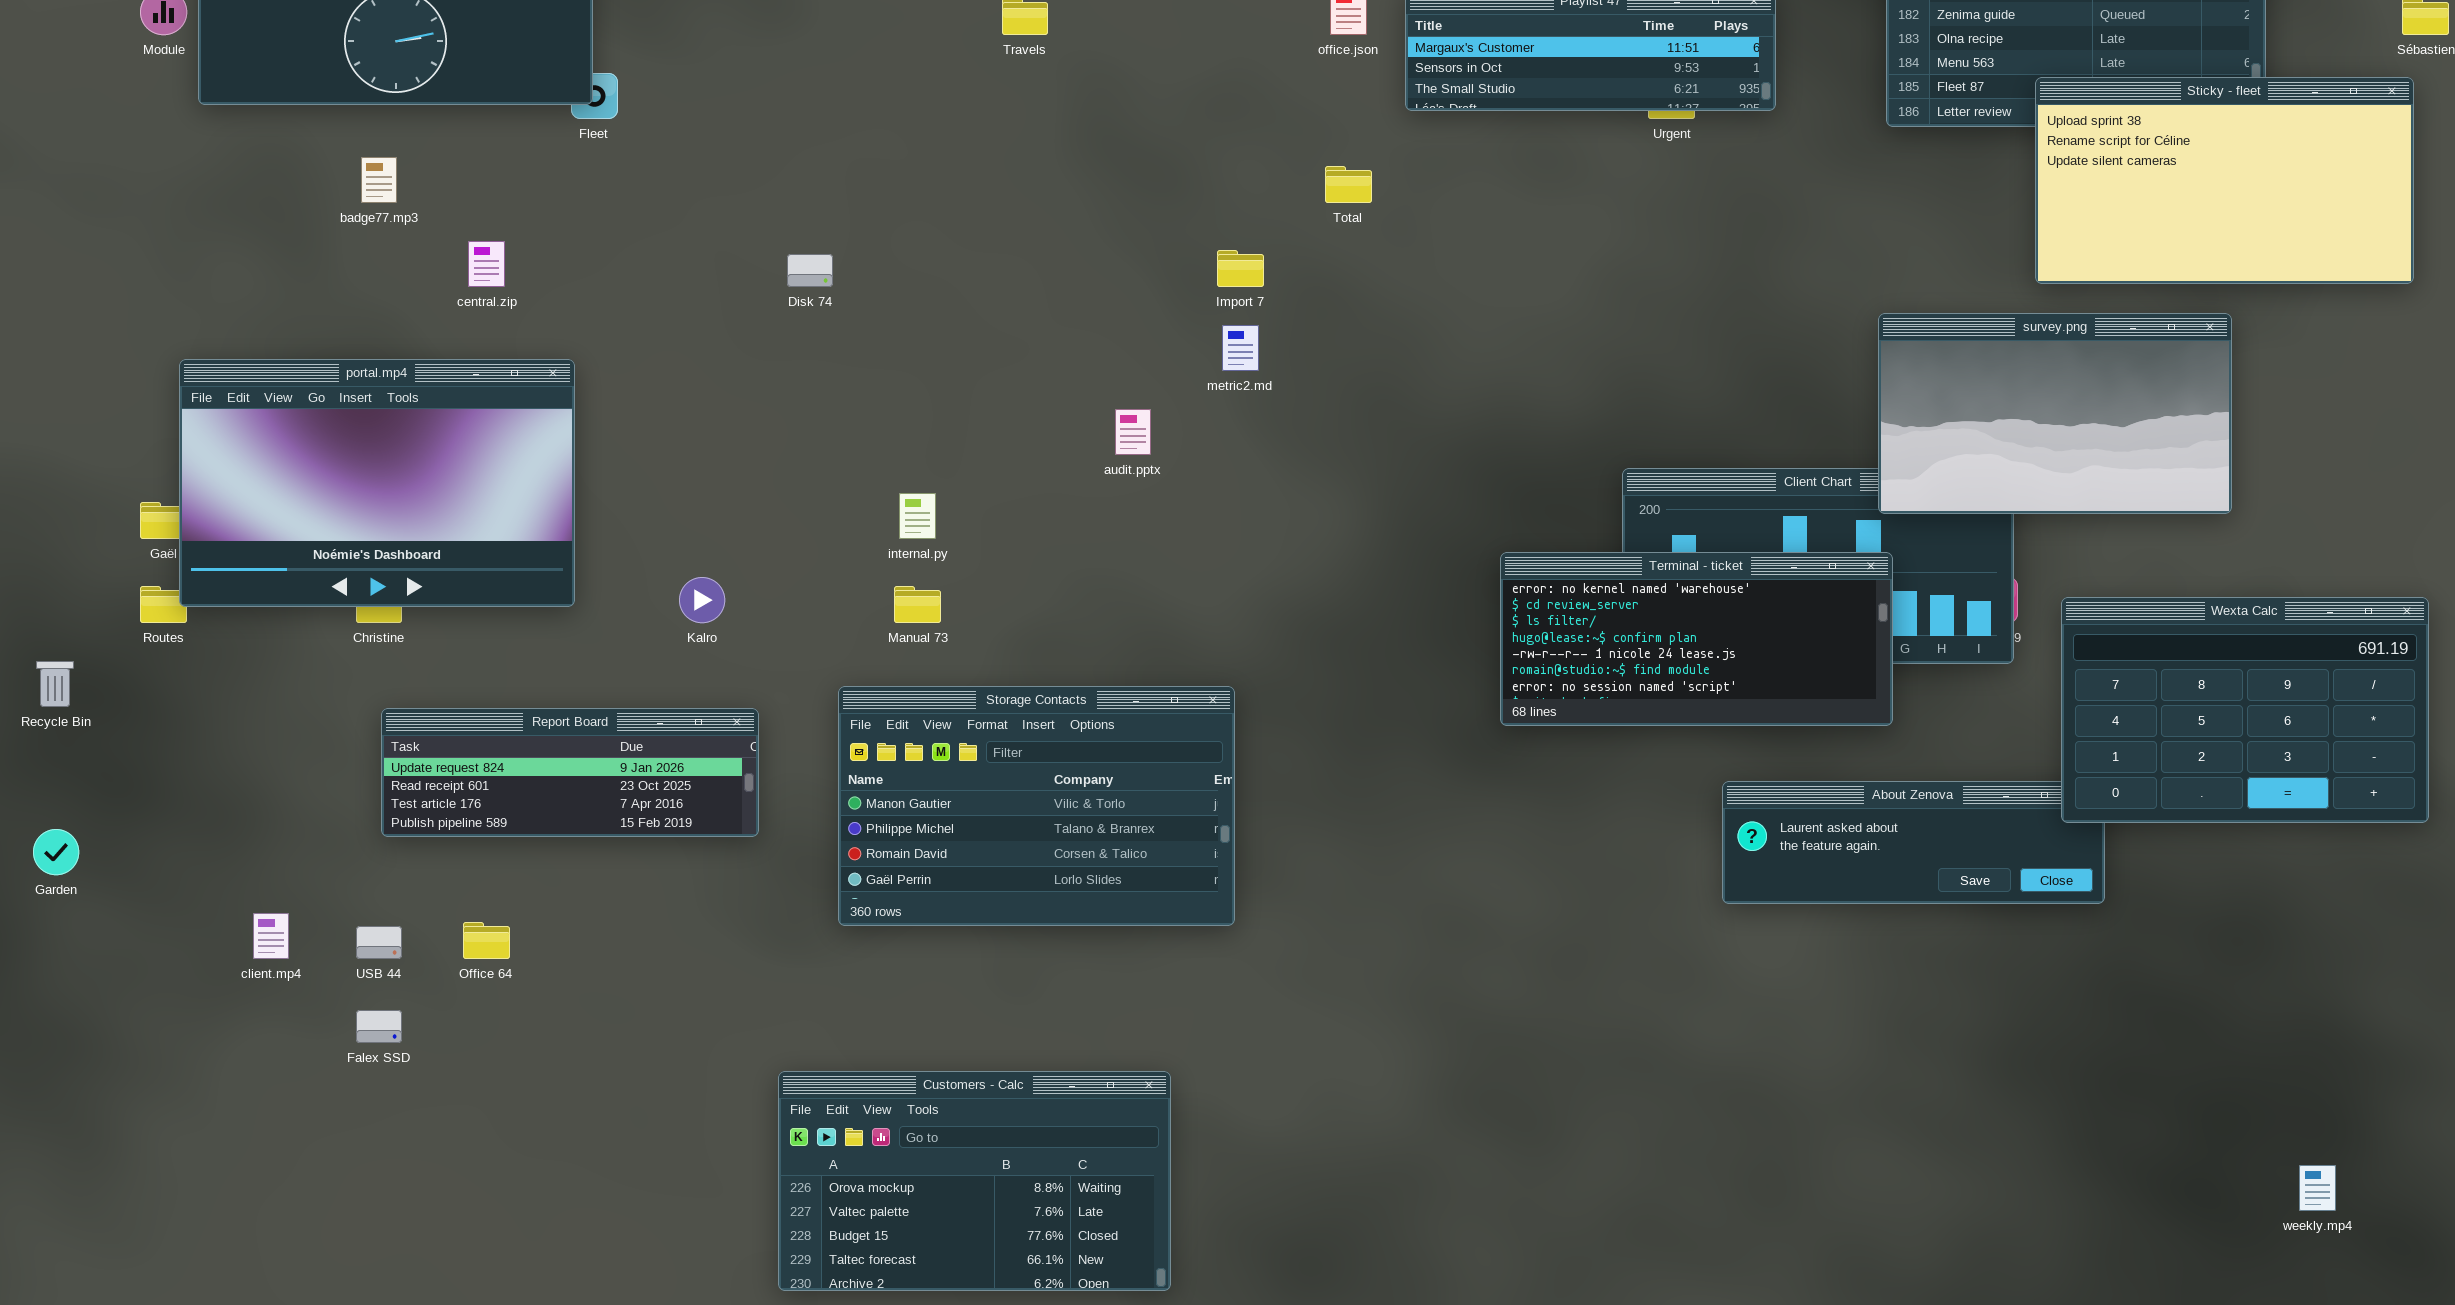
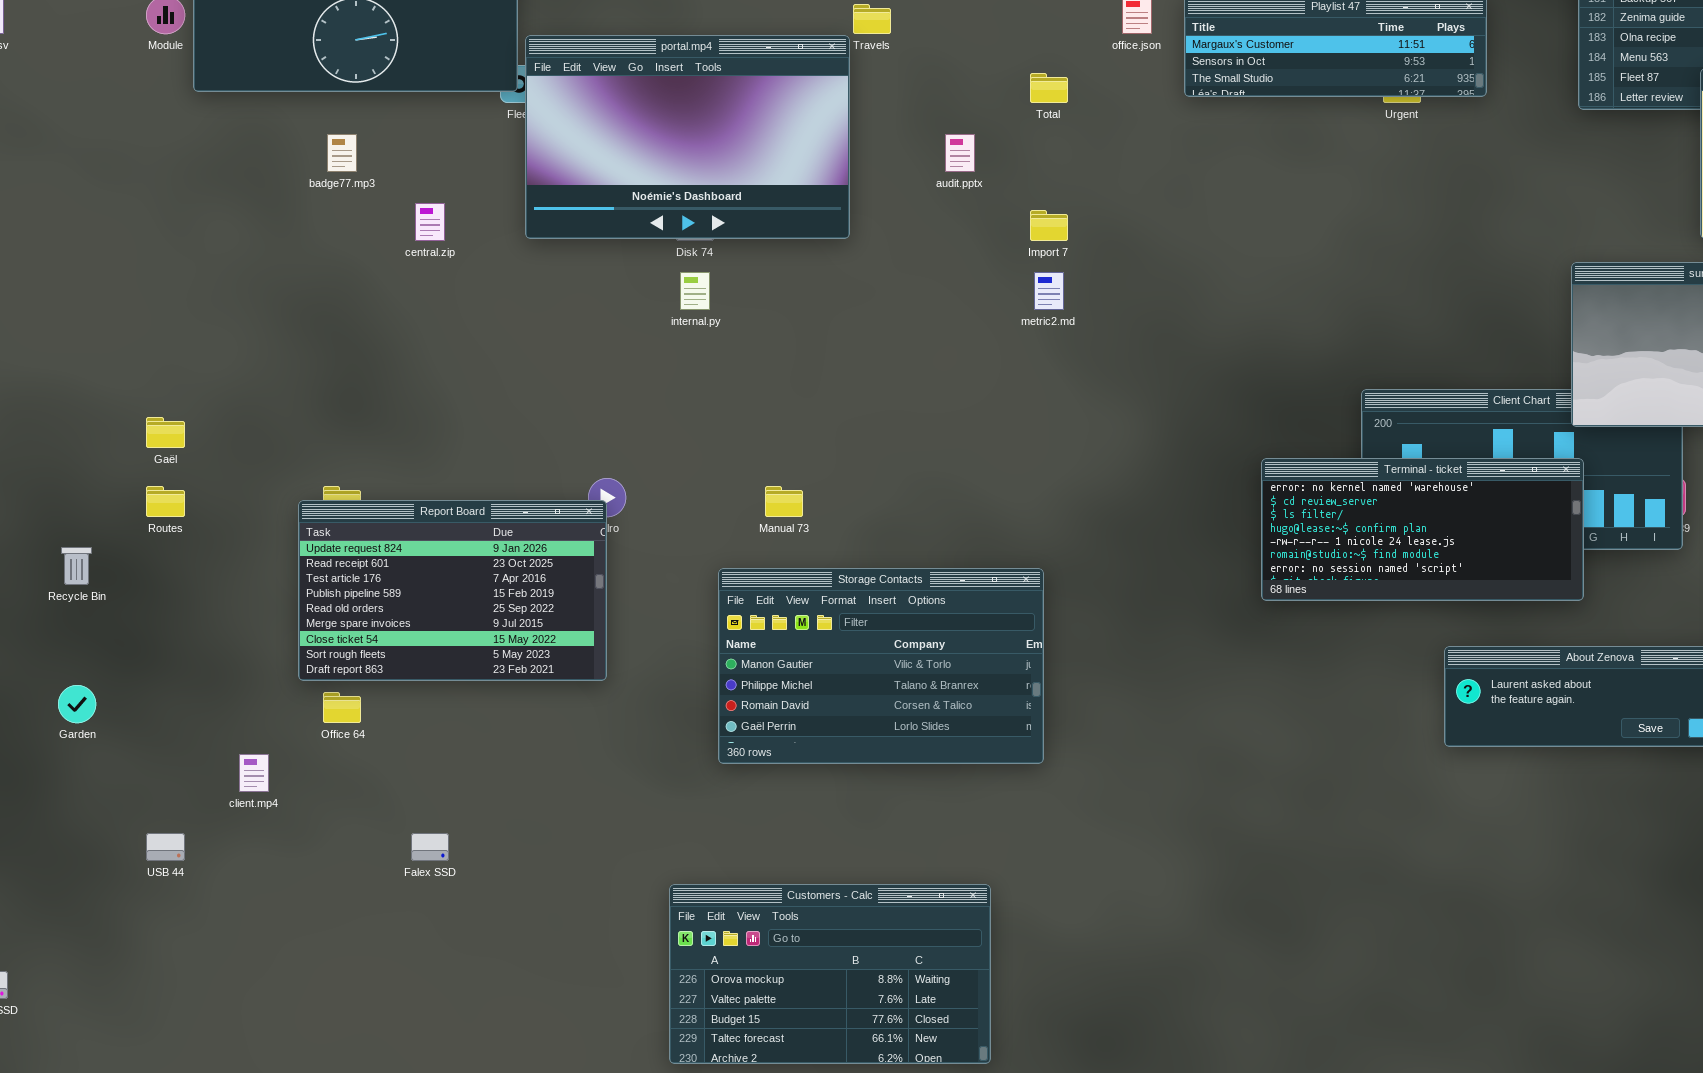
Total: [1325,166,1372,203] -> [1030,73,1068,103], moved
portal.mp4: [179,359,575,607] -> [525,35,850,239], moved
audit.pptx: [1115,409,1151,455] -> [945,134,975,172], moved
internal.py: [899,493,936,539] -> [680,272,710,310], moved
Report Board: [381,708,759,837] -> [298,500,607,681], moved, resized
Office 64: [463,922,510,959] -> [323,692,361,723], moved
USB 44: [356,926,402,959] -> [146,833,185,861], moved
Falex SSD: [356,1010,402,1043] -> [411,833,449,861], moved

